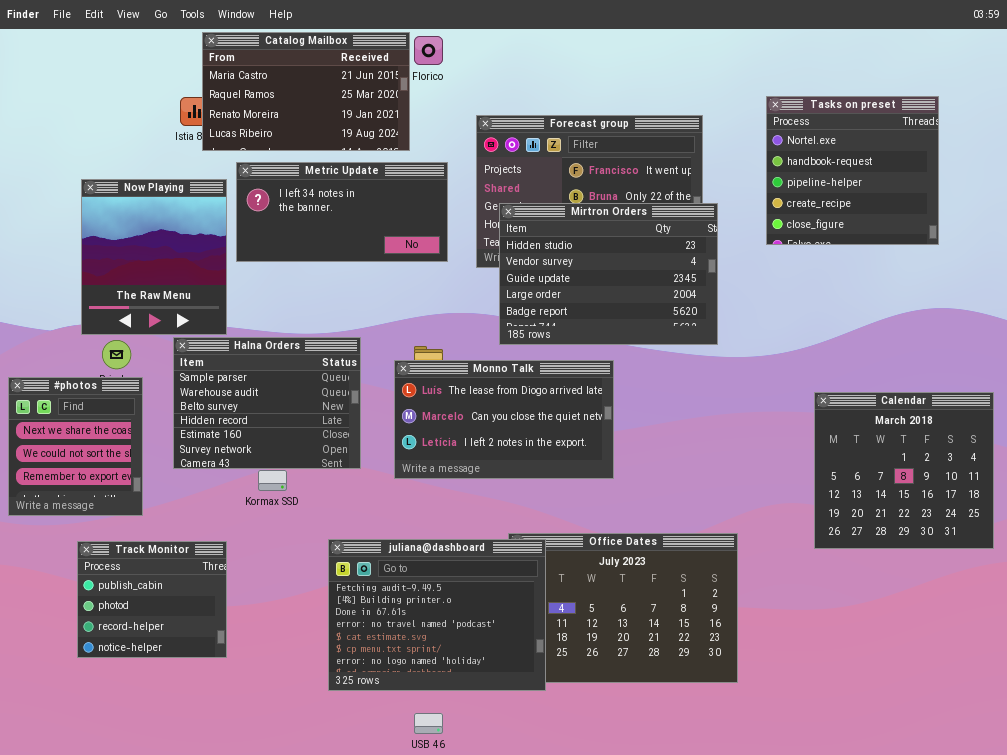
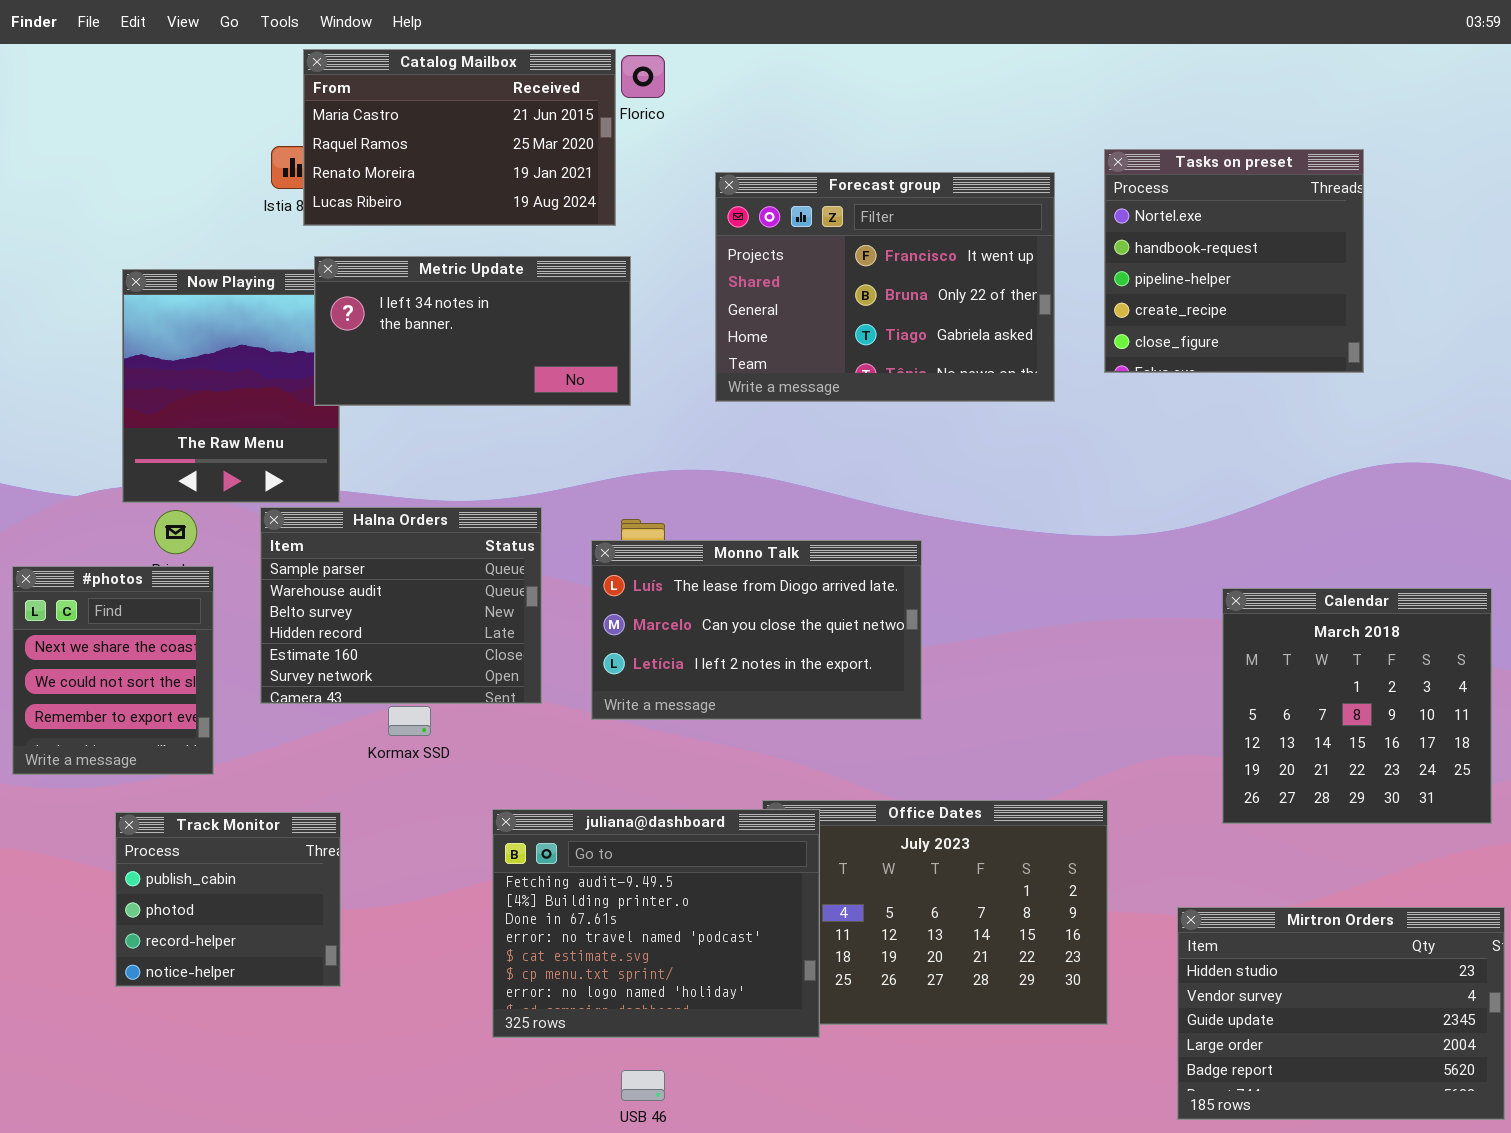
Tasks on preset: [766,96,939,245] -> [1104,149,1364,373], moved
Metric Update: [236,162,448,262] -> [314,256,631,406], moved
Mirtron Orders: [499,203,718,345] -> [1177,907,1505,1120], moved

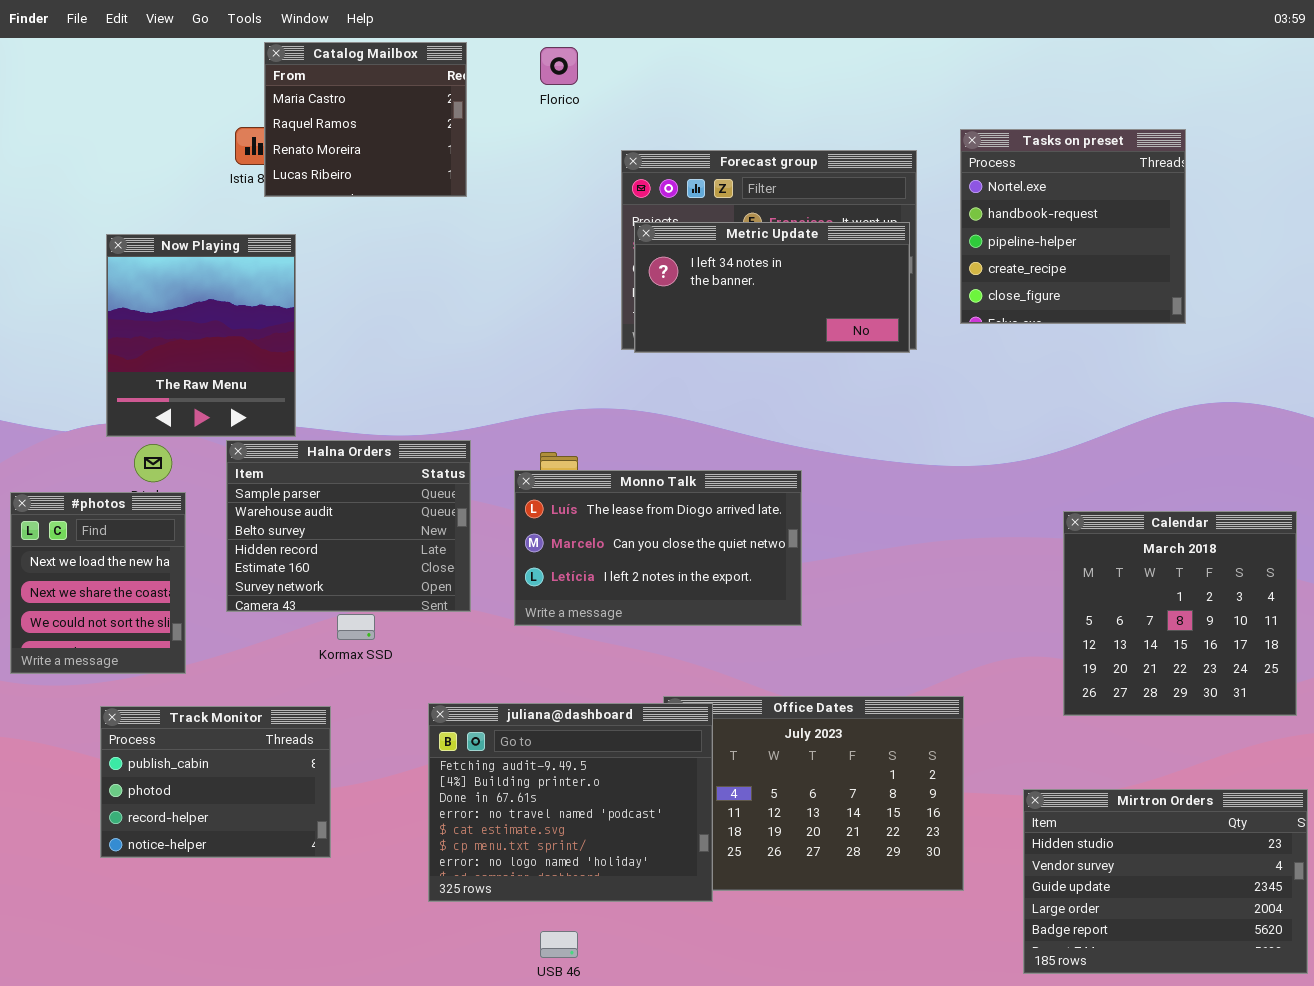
Catalog Mailbox: [303,49,616,226] -> [264,42,467,197], resized
Metric Update: [314,256,631,406] -> [634,222,910,353], moved
#photos: [12,566,214,775] -> [10,492,186,674], scrolled up 1 row
Track Monitor: [115,812,341,987] -> [100,706,331,858], resized

